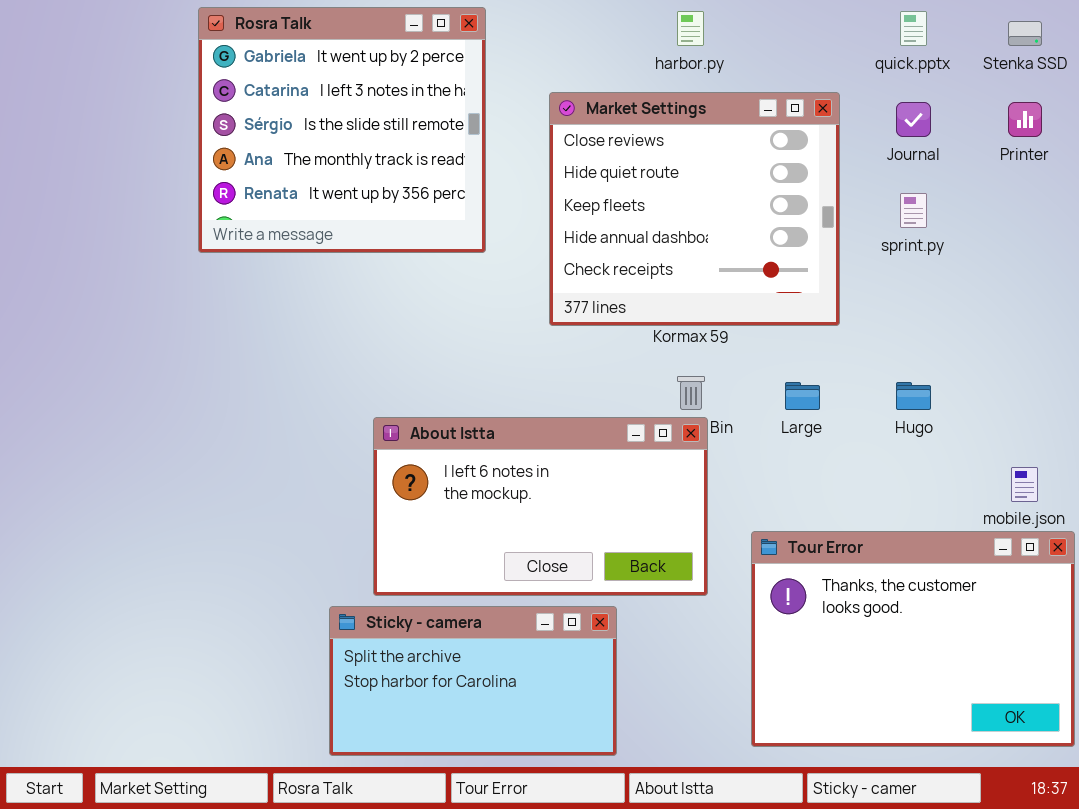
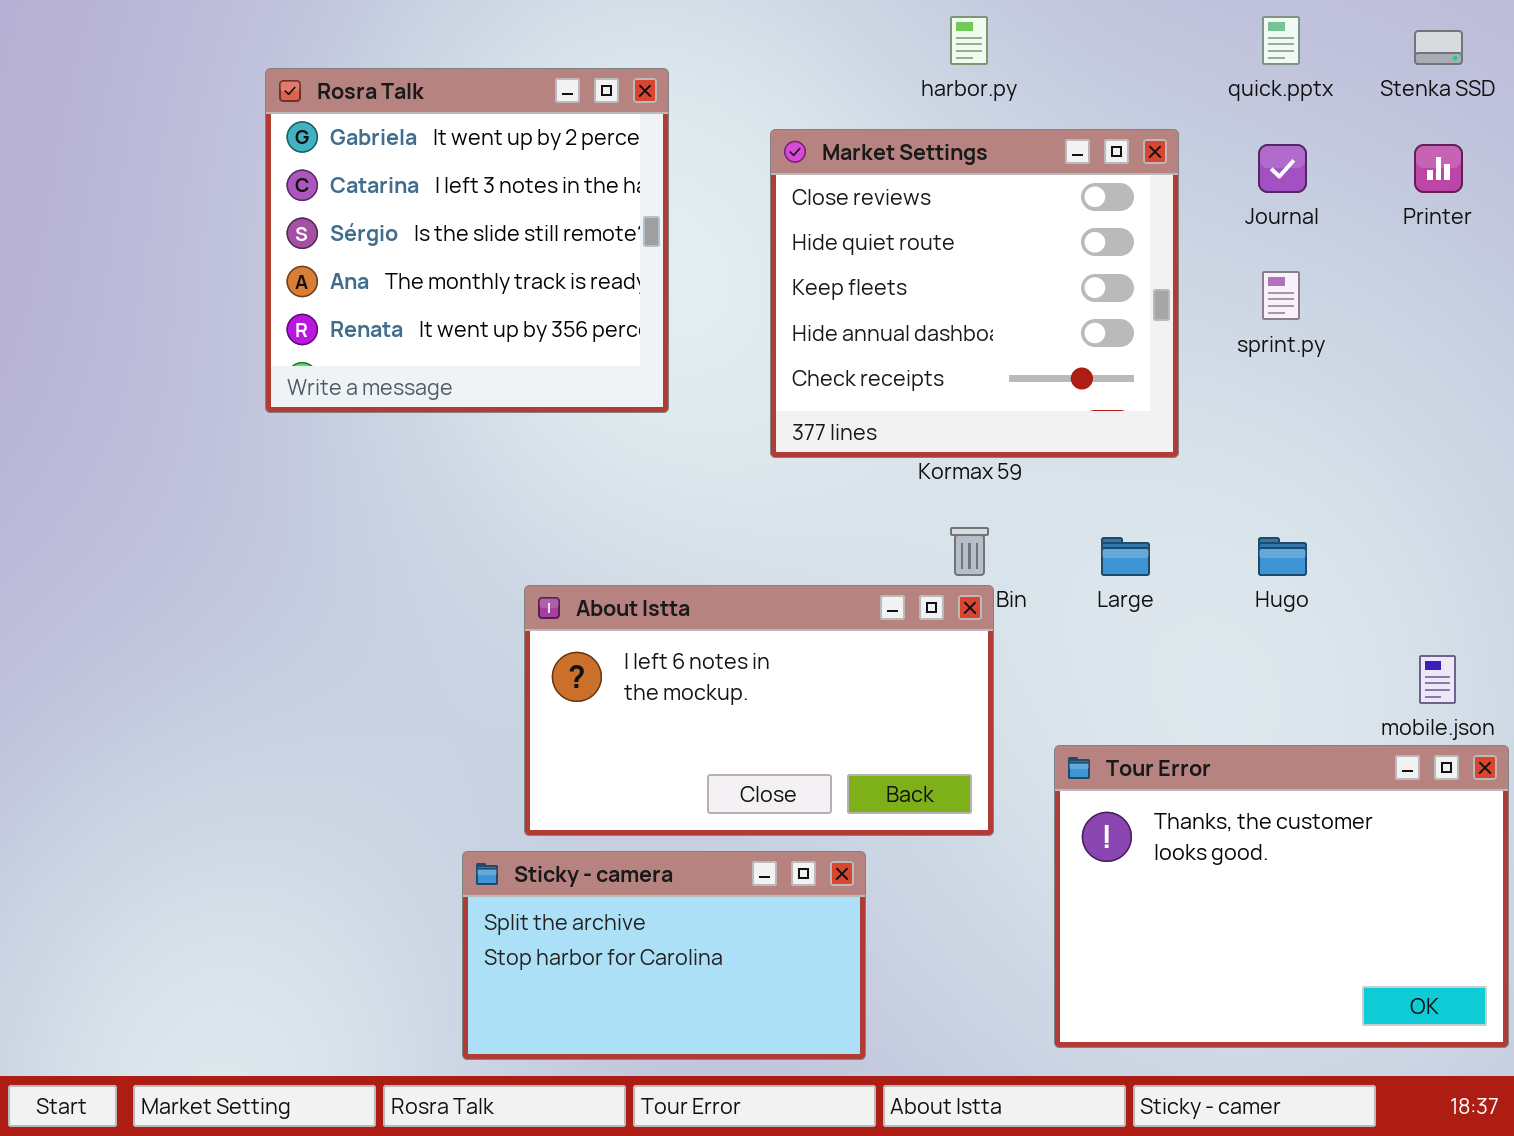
Rosra Talk: [198,7,486,253] -> [265,68,669,413], moved

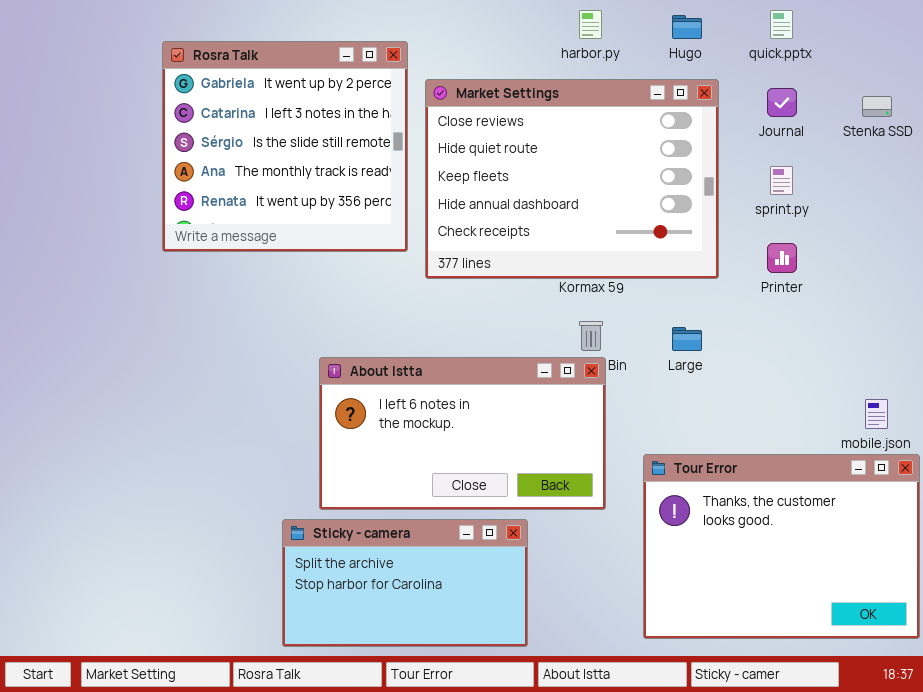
Stenka SSD: [1414,30,1463,65] -> [862,96,892,117], moved
Market Settings: [770,129,1179,458] -> [425,79,719,279], resized
Printer: [1414,144,1463,193] -> [767,243,797,273], moved
Hugo: [1258,537,1307,576] -> [672,15,702,39], moved

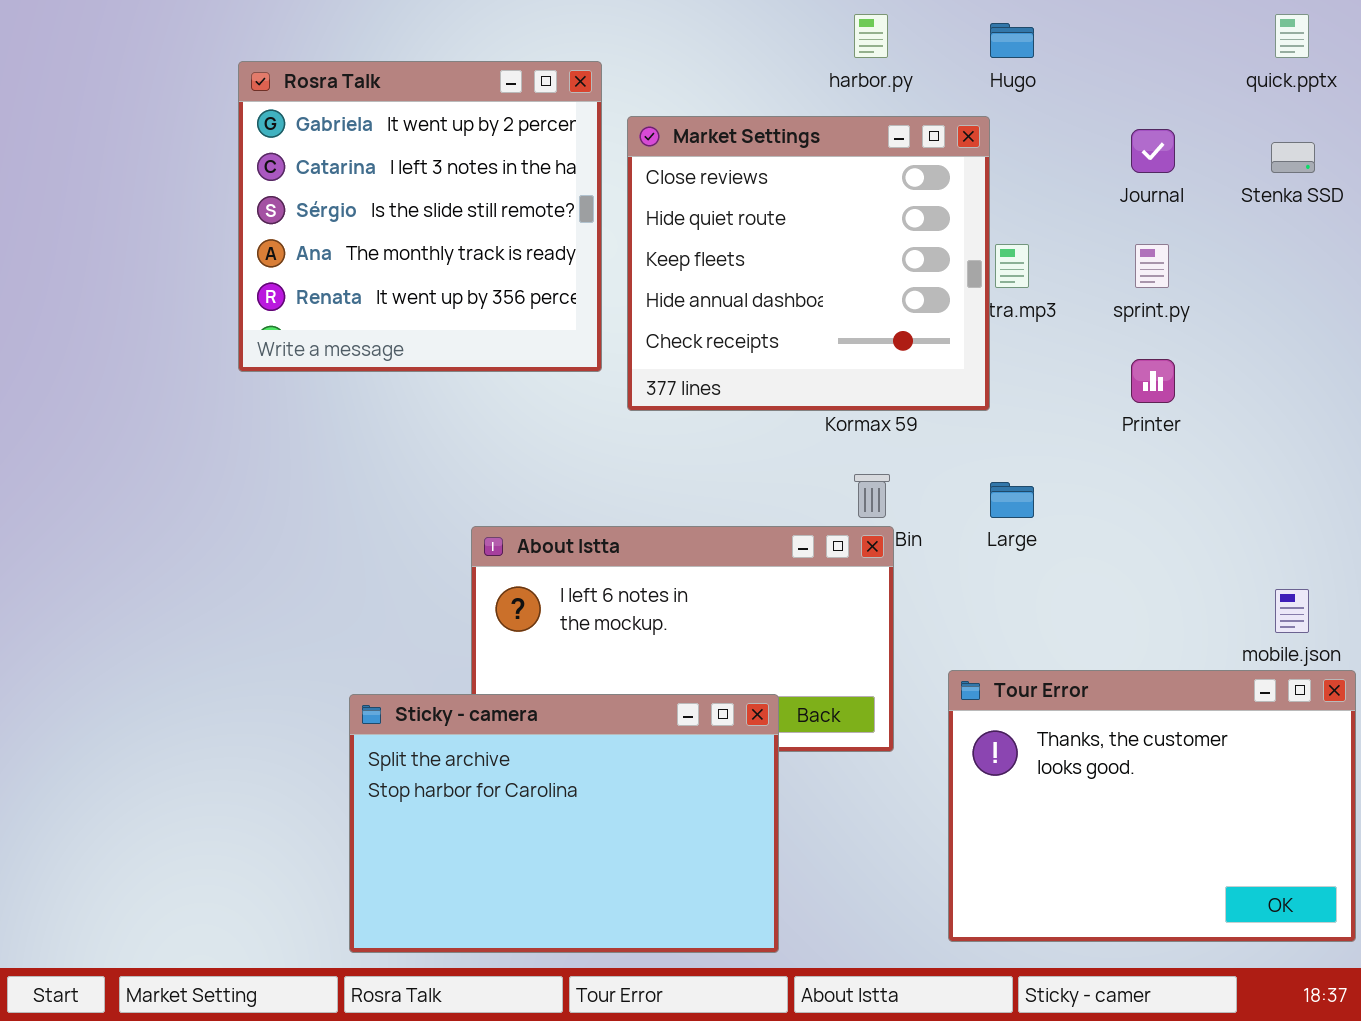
quick.pptx: [770,10,793,39] -> [1275,14,1309,58], moved
Market Settings: [425,79,719,279] -> [627,116,990,411], resized
Sticky - camera: [282,519,528,647] -> [349,694,779,953], resized

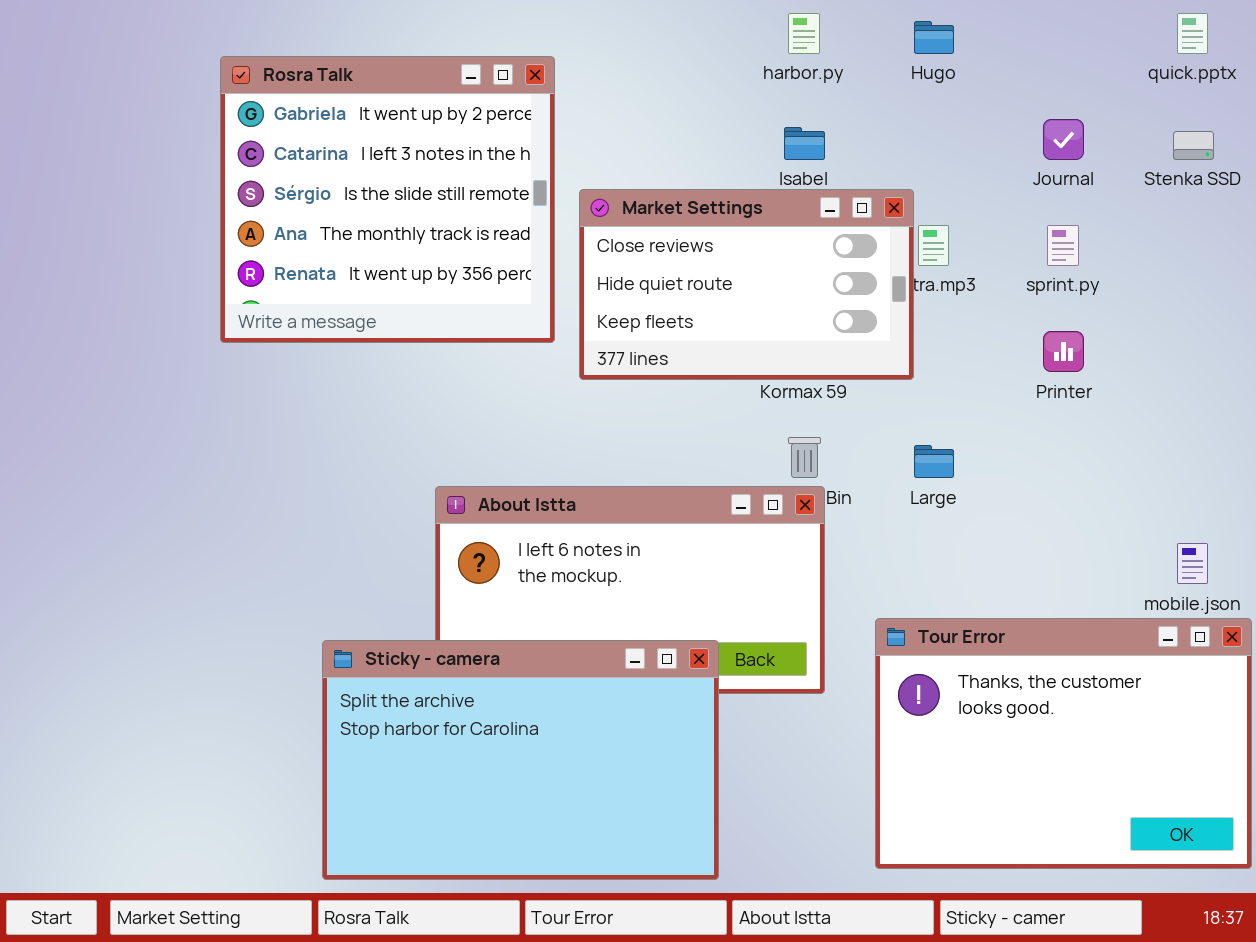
Market Settings: [627,116,990,411] -> [579,189,914,380], resized

